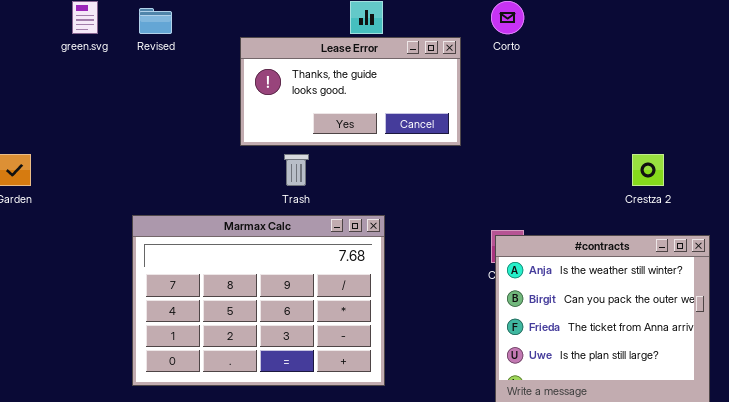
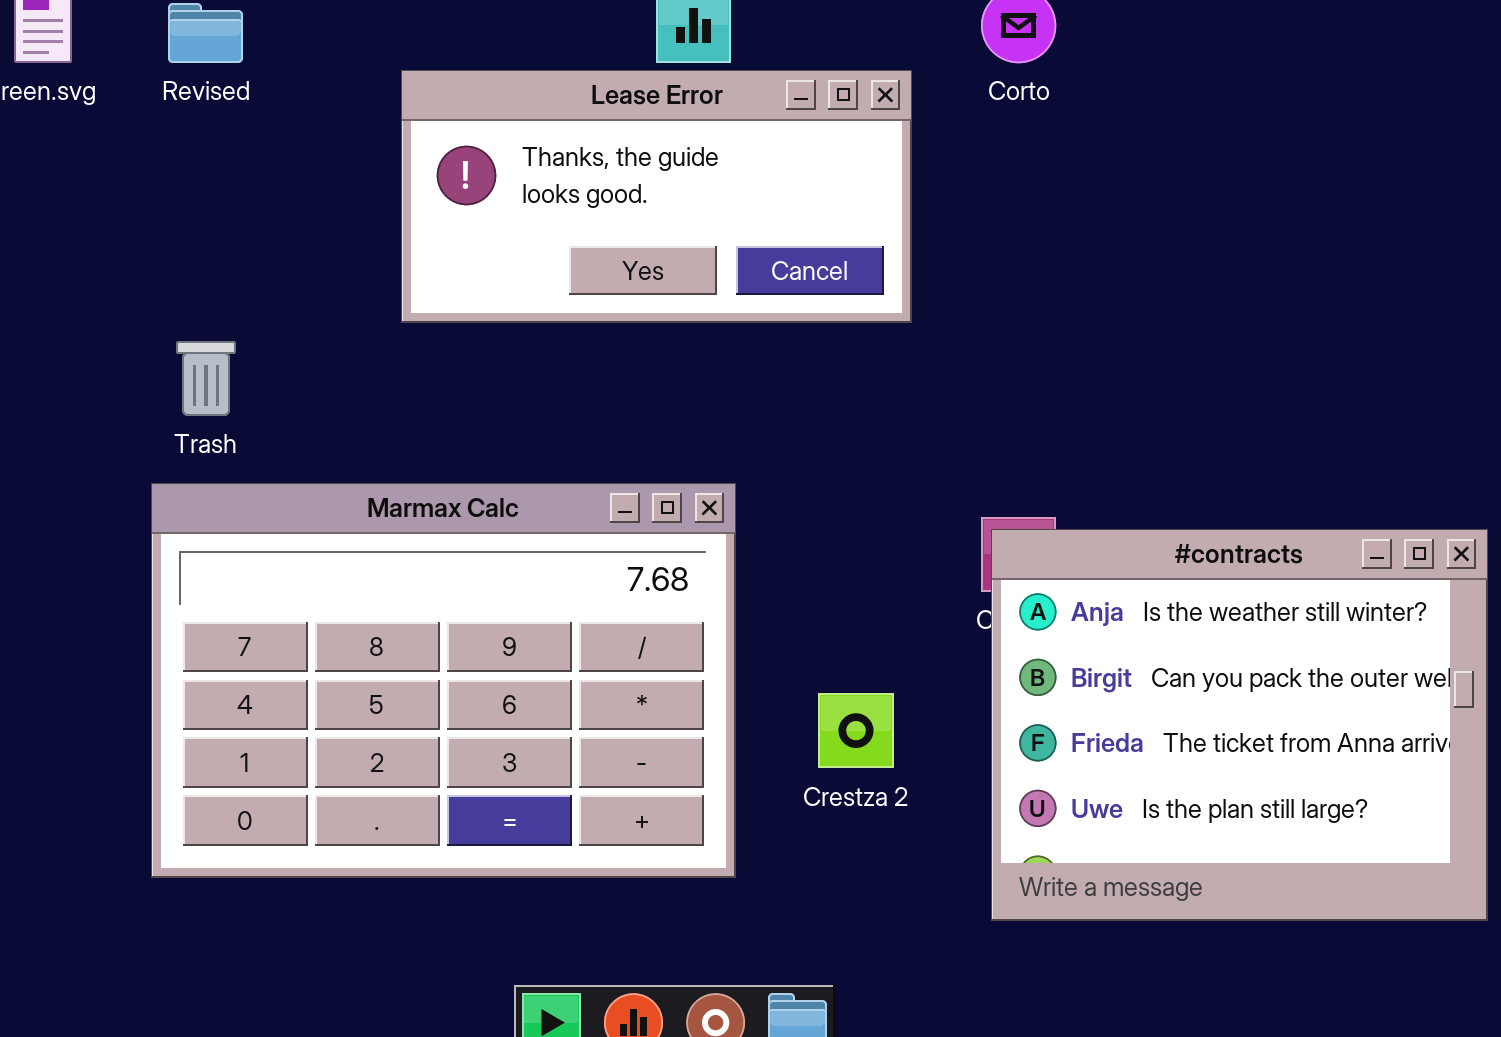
Trash: [284,154,309,186] -> [176,341,236,416], moved
Crestza 2: [632,154,664,186] -> [818,693,894,768], moved

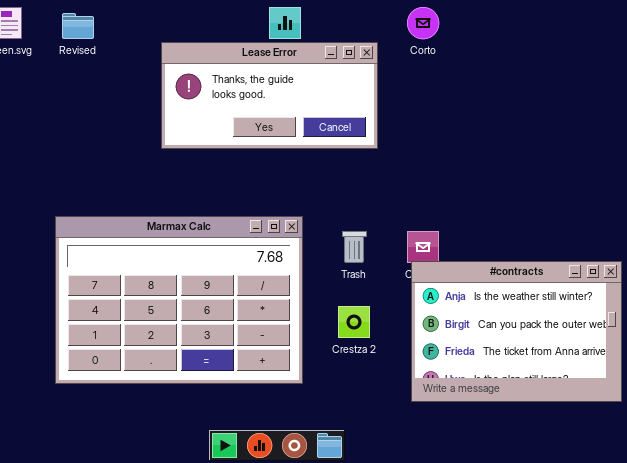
Trash: [176,341,236,416] -> [342,231,367,263], moved
#contracts: [991,529,1488,921] -> [411,261,622,402], resized

